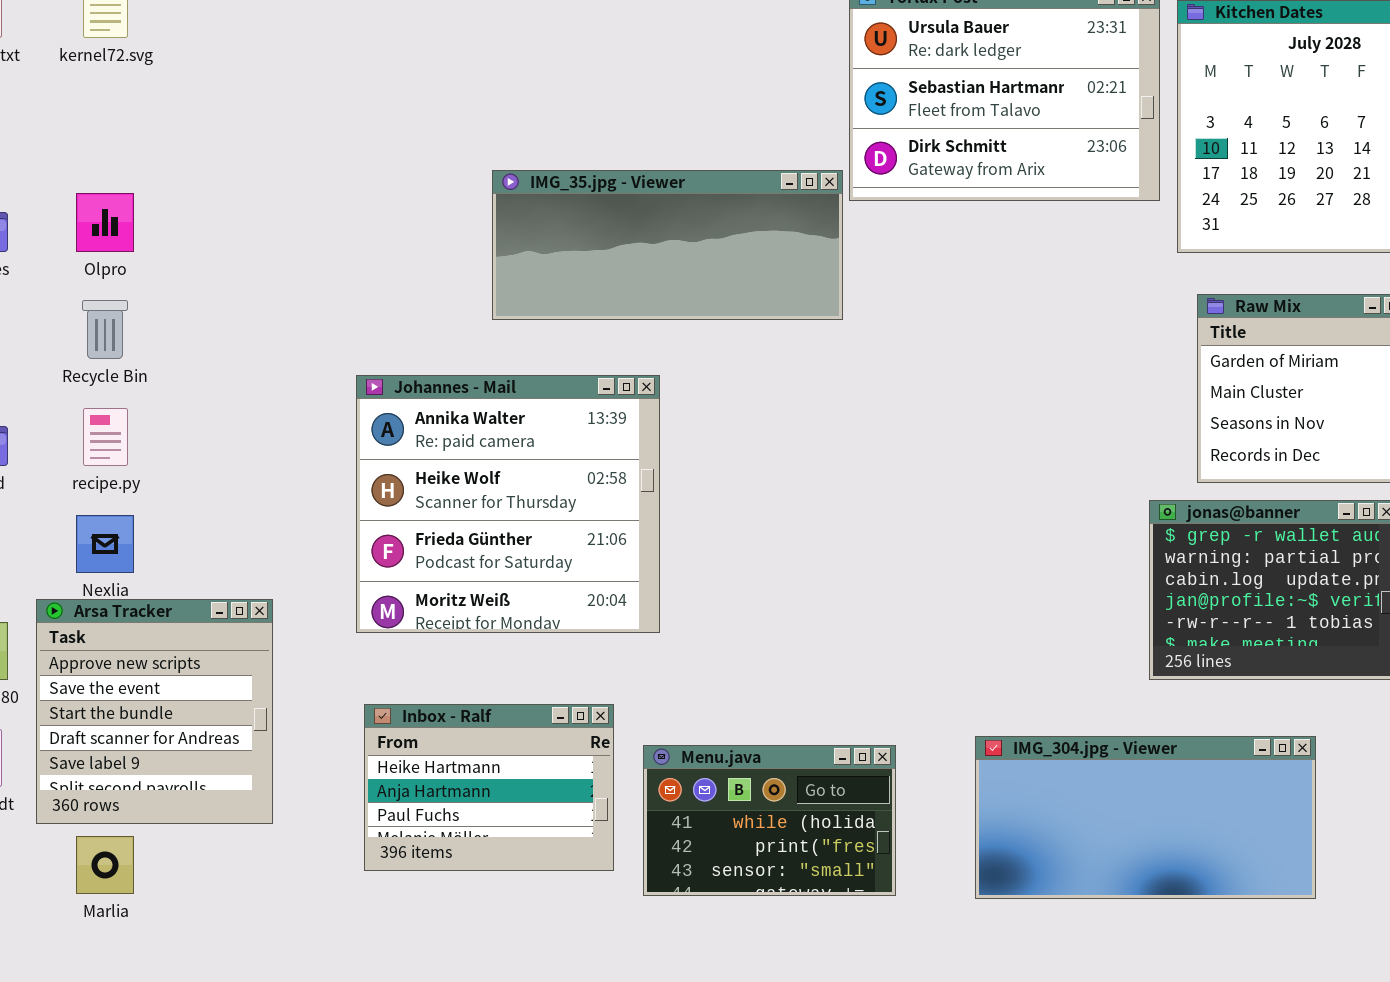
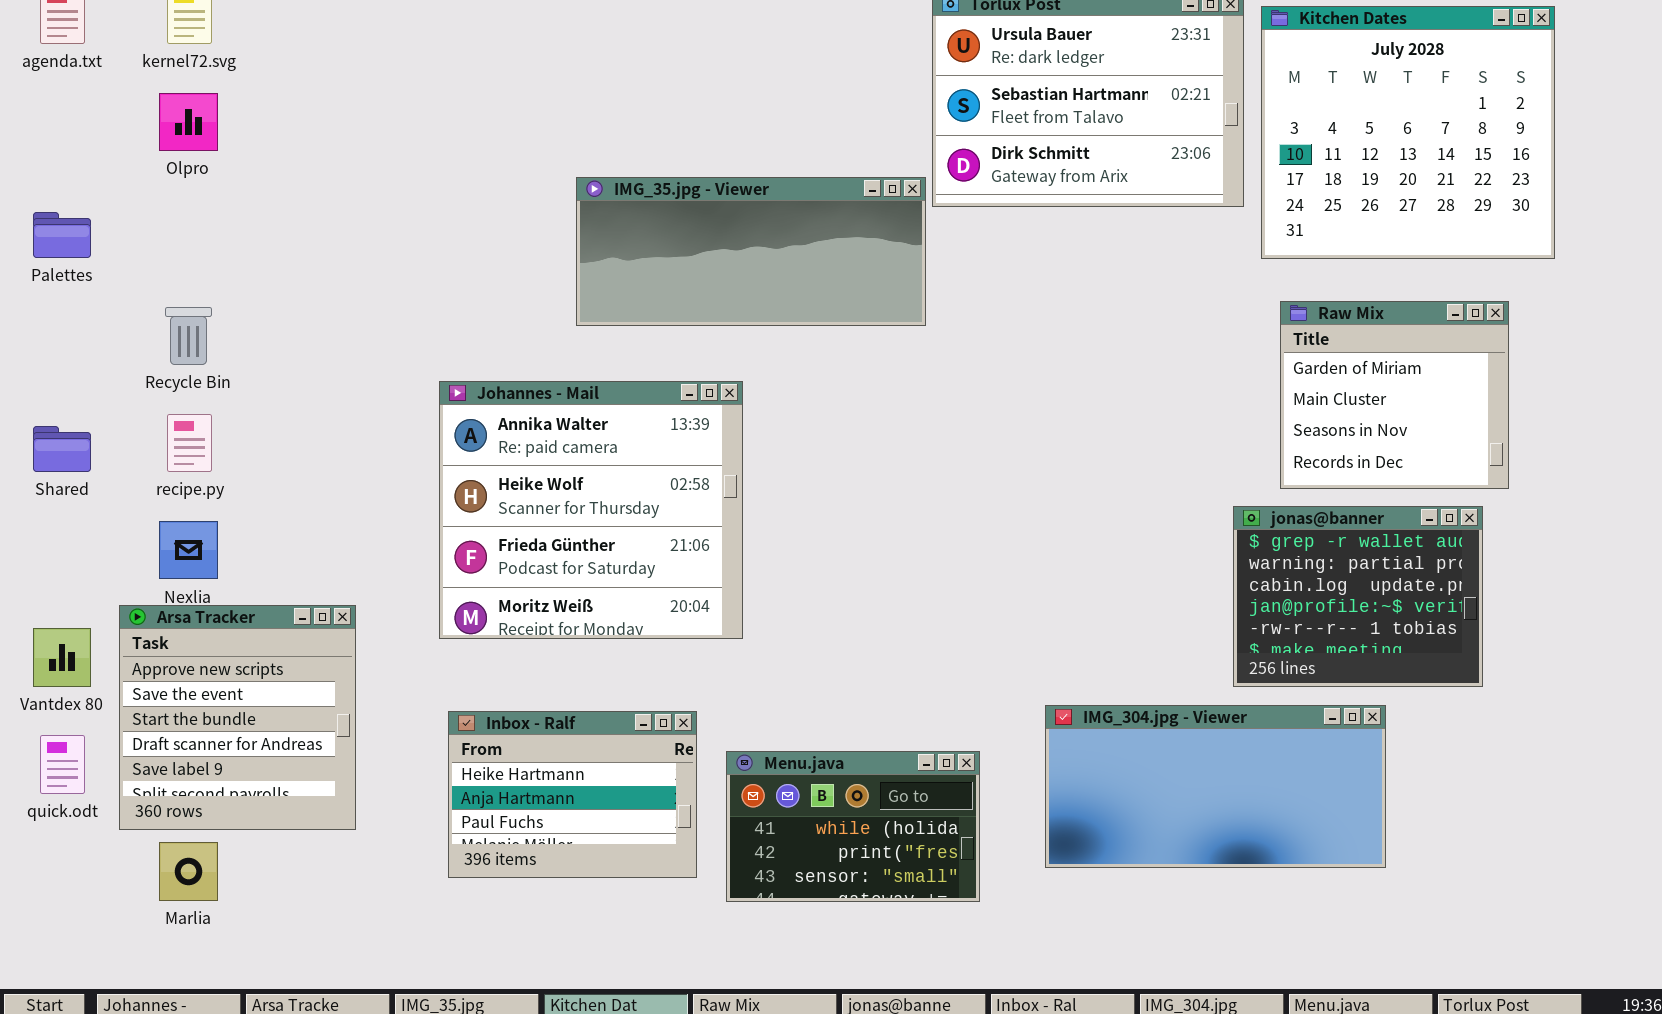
Olpro: [76,193,134,252] -> [159,93,218,151], moved
IMG_304.jpg - Viewer: [975,736,1316,899] -> [1045,705,1386,868], moved

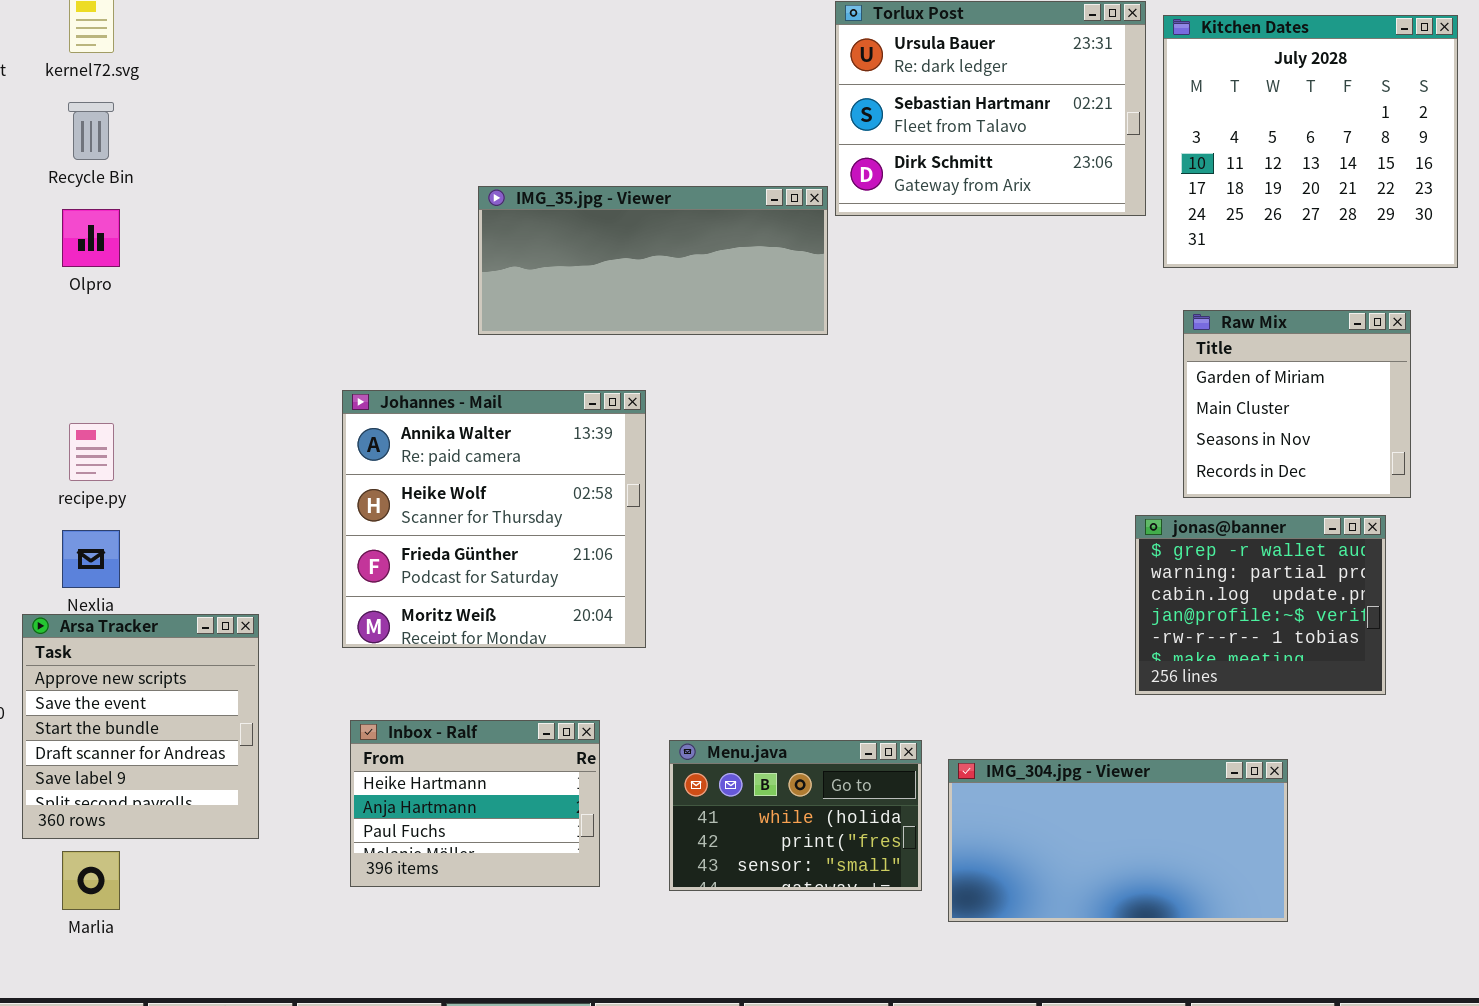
Olpro: [159,93,218,151] -> [62,209,120,267], moved
Recycle Bin: [165,307,212,365] -> [68,102,114,160], moved
IMG_304.jpg - Viewer: [1045,705,1386,868] -> [948,759,1288,922], moved
Menu.java: [726,751,980,902] -> [669,740,922,891], moved

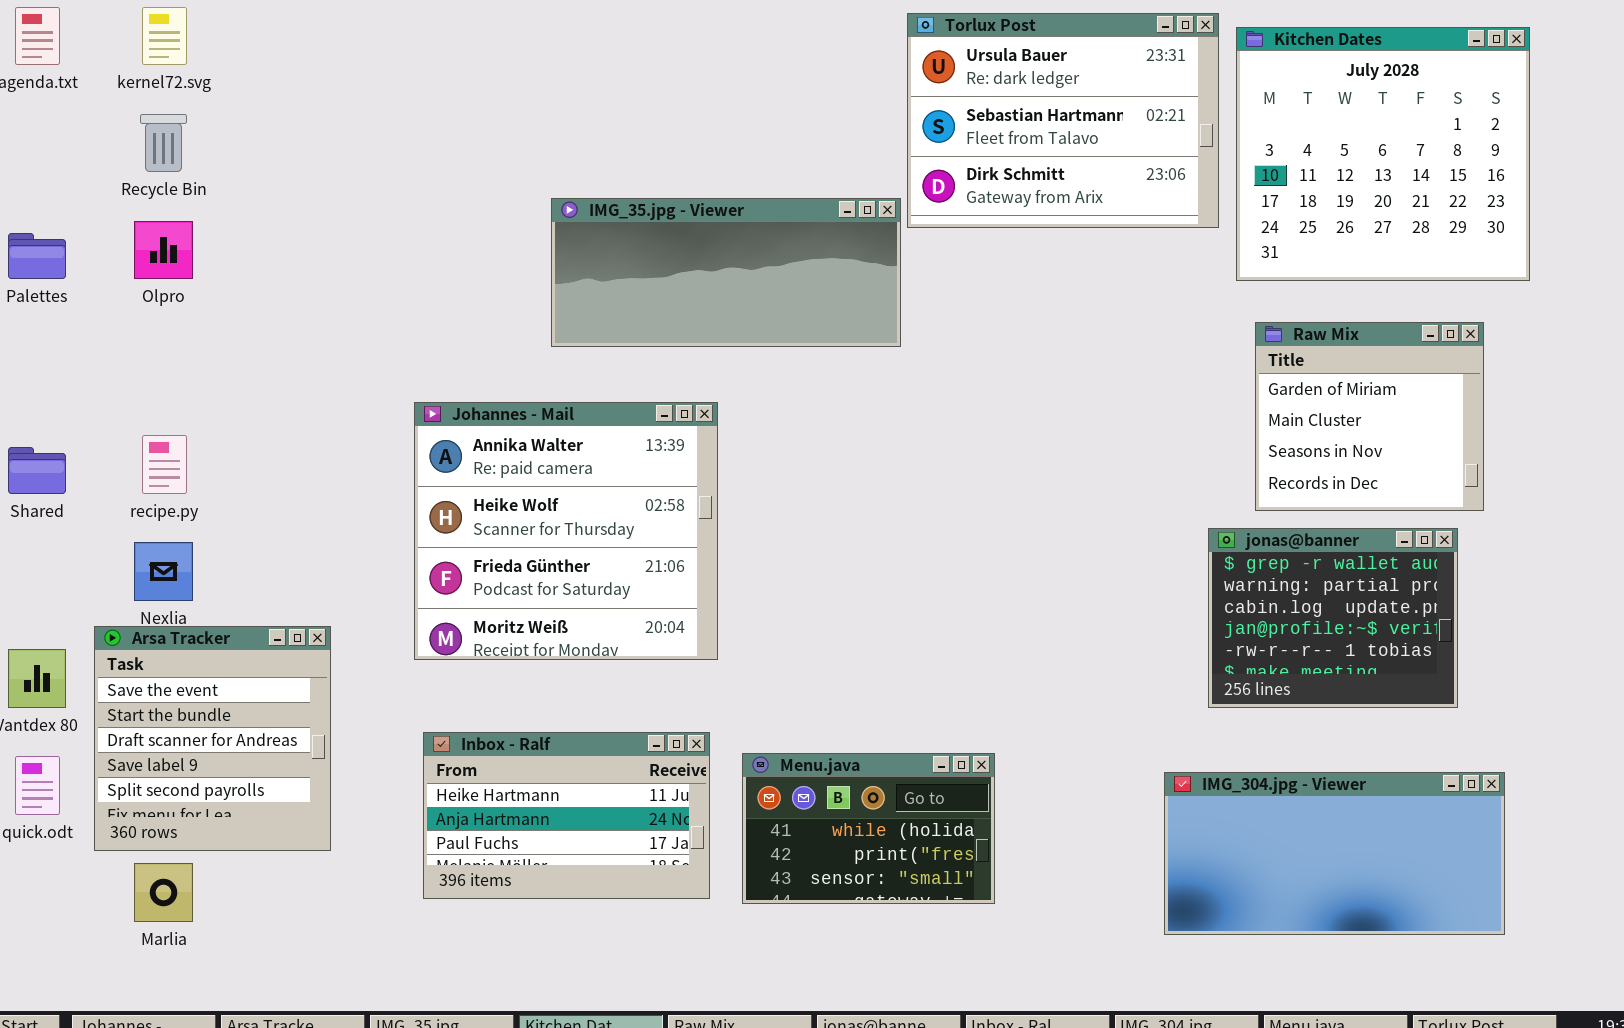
Arsa Tracker: [22,614,259,839] -> [94,626,331,851], scrolled down 1 row
Inbox - Ralf: [350,720,600,887] -> [423,732,710,899], resized
IMG_304.jpg - Viewer: [948,759,1288,922] -> [1164,772,1505,935], moved

